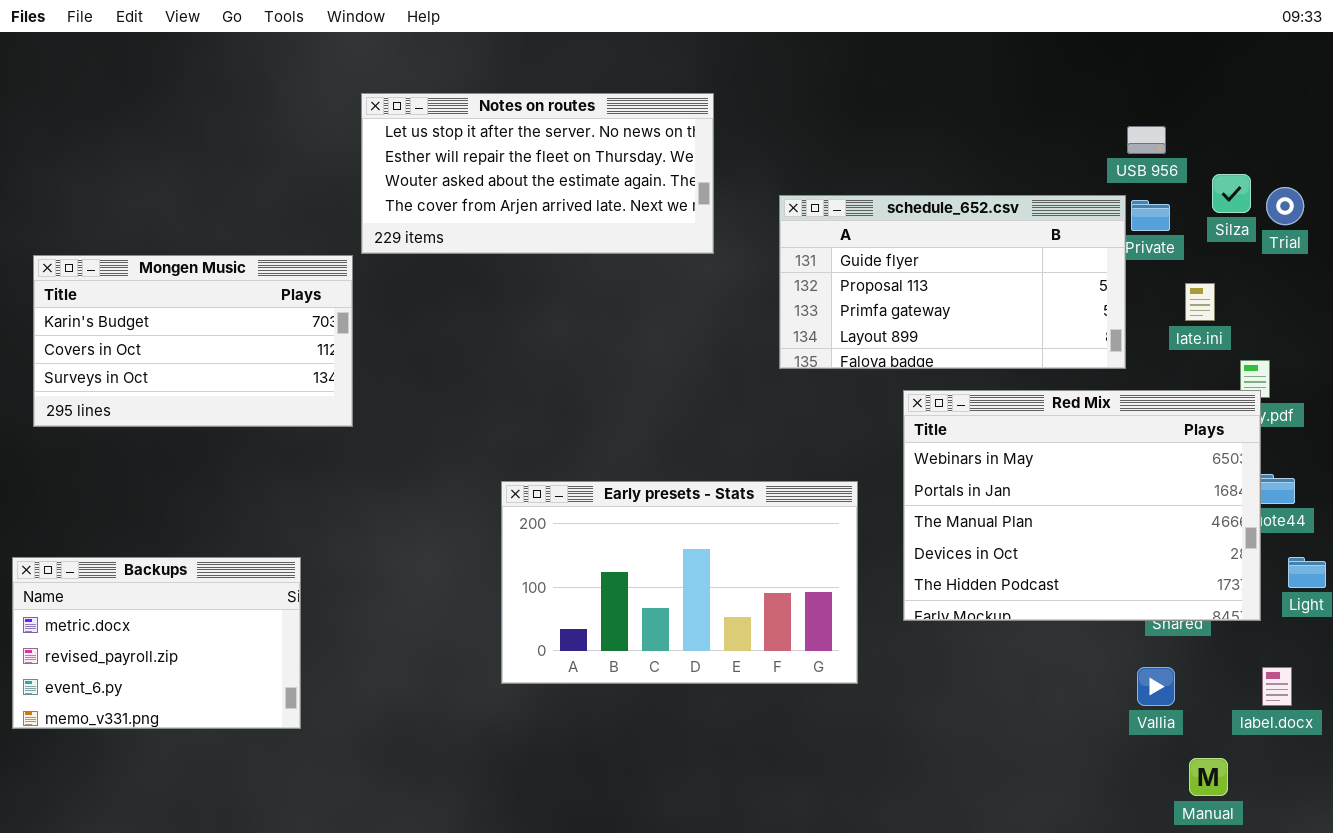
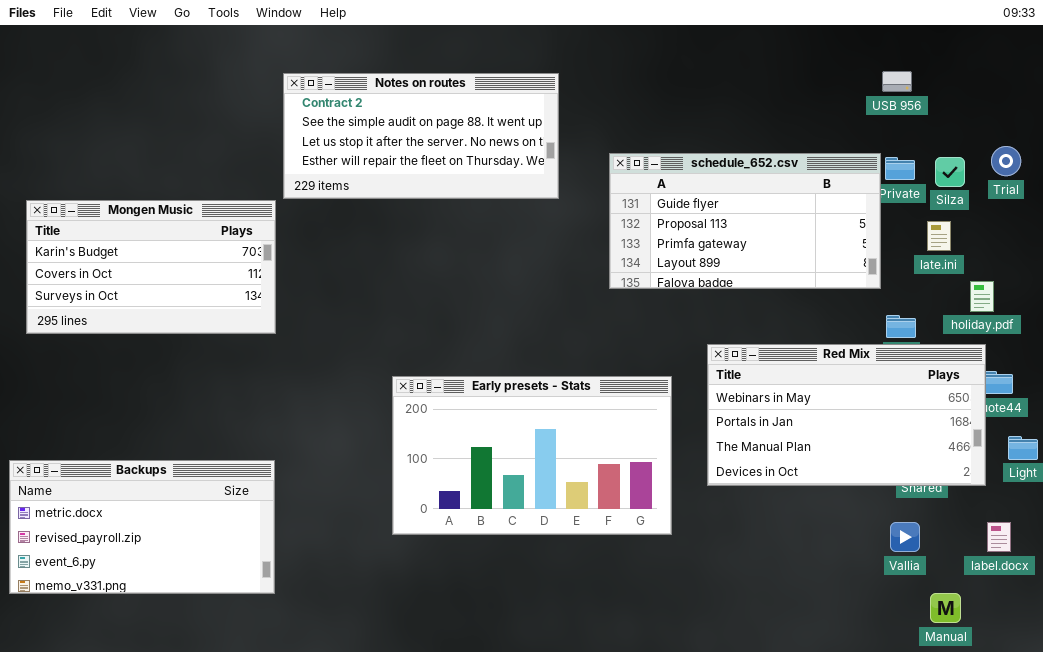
Notes on routes: [361,93,714,254] -> [283,73,559,199], scrolled up 2 rows
USB 956: [1127,126,1166,154] -> [882,71,912,92], moved
Silza: [1212,174,1251,213] -> [935,157,965,187], moved
Red Mix: [903,390,1261,621] -> [707,344,986,486], resized
Backups: [12,557,301,729] -> [9,460,275,594], moved, resized

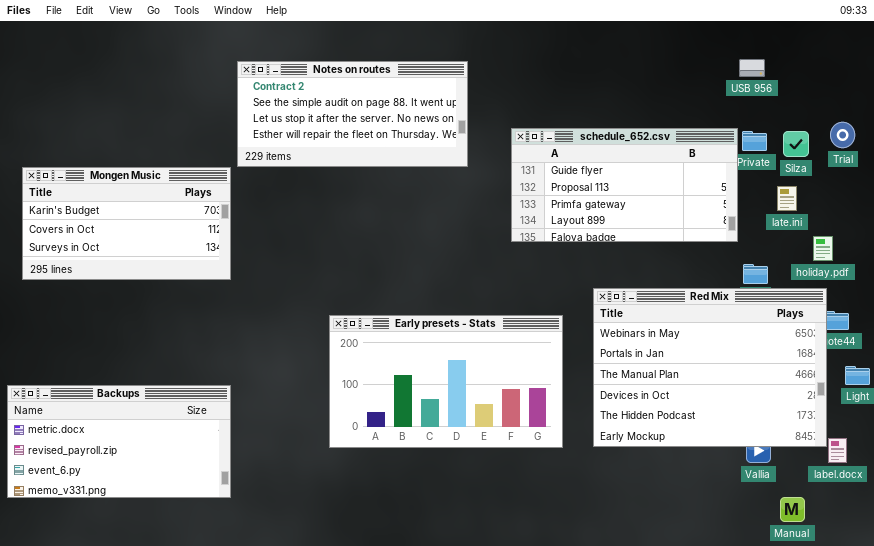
Red Mix: [707,344,986,486] -> [593,288,827,447], resized

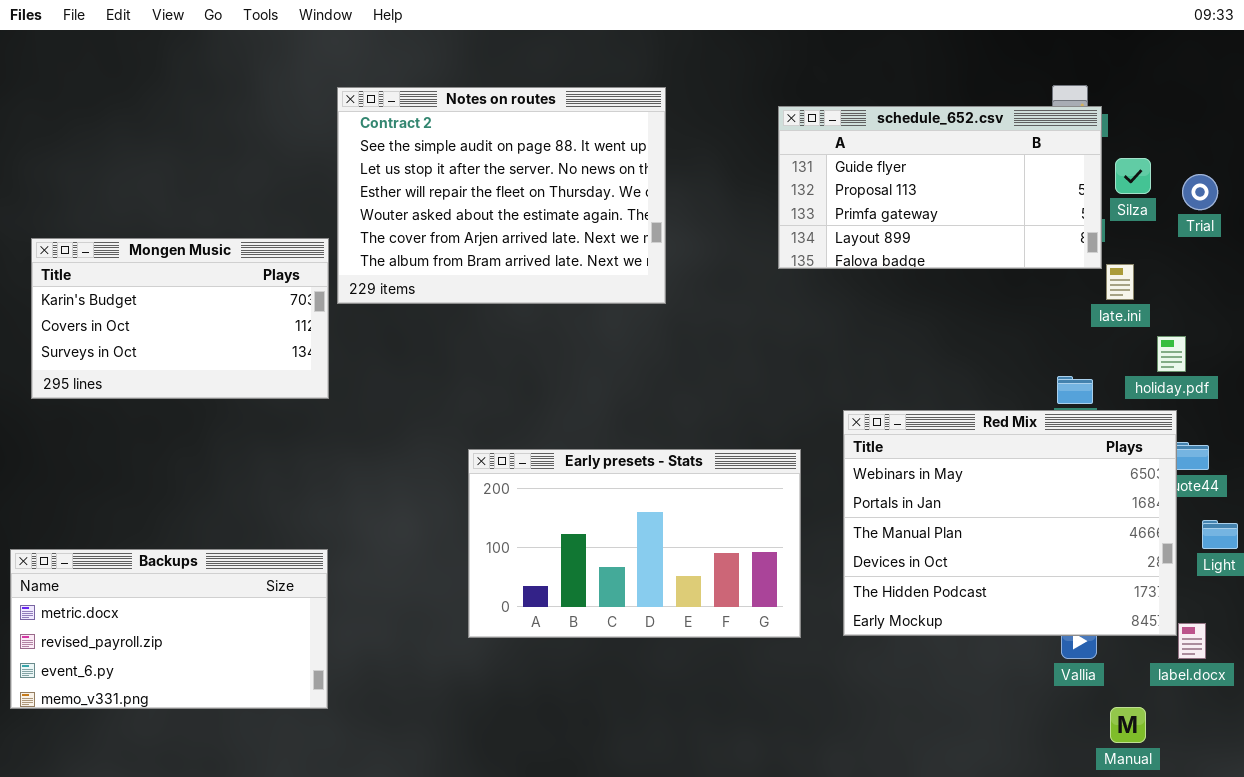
Notes on routes: [237,61,468,167] -> [337,87,666,304], resized
schedule_652.csv: [511,128,738,242] -> [778,106,1102,269], moved
Silza: [783,131,809,157] -> [1115,158,1151,194], moved

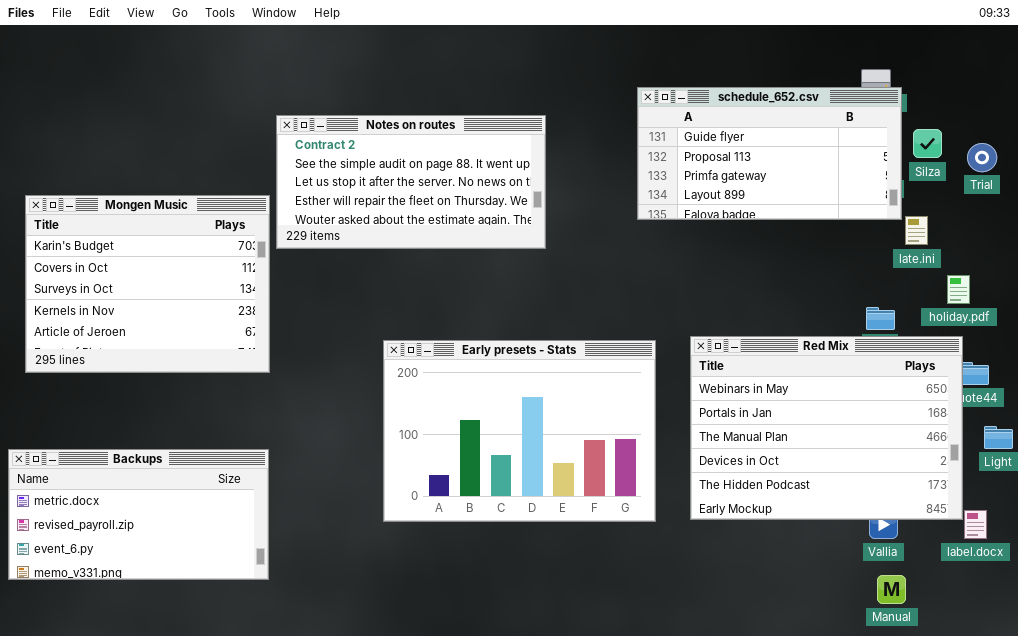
Notes on routes: [337,87,666,304] -> [276,115,546,249], resized
Mongen Music: [31,238,329,399] -> [25,195,270,373], resized
Early presets - Stats: [468,449,801,638] -> [383,340,656,522], resized
Manual: [1110,707,1146,743] -> [877,575,906,604], moved

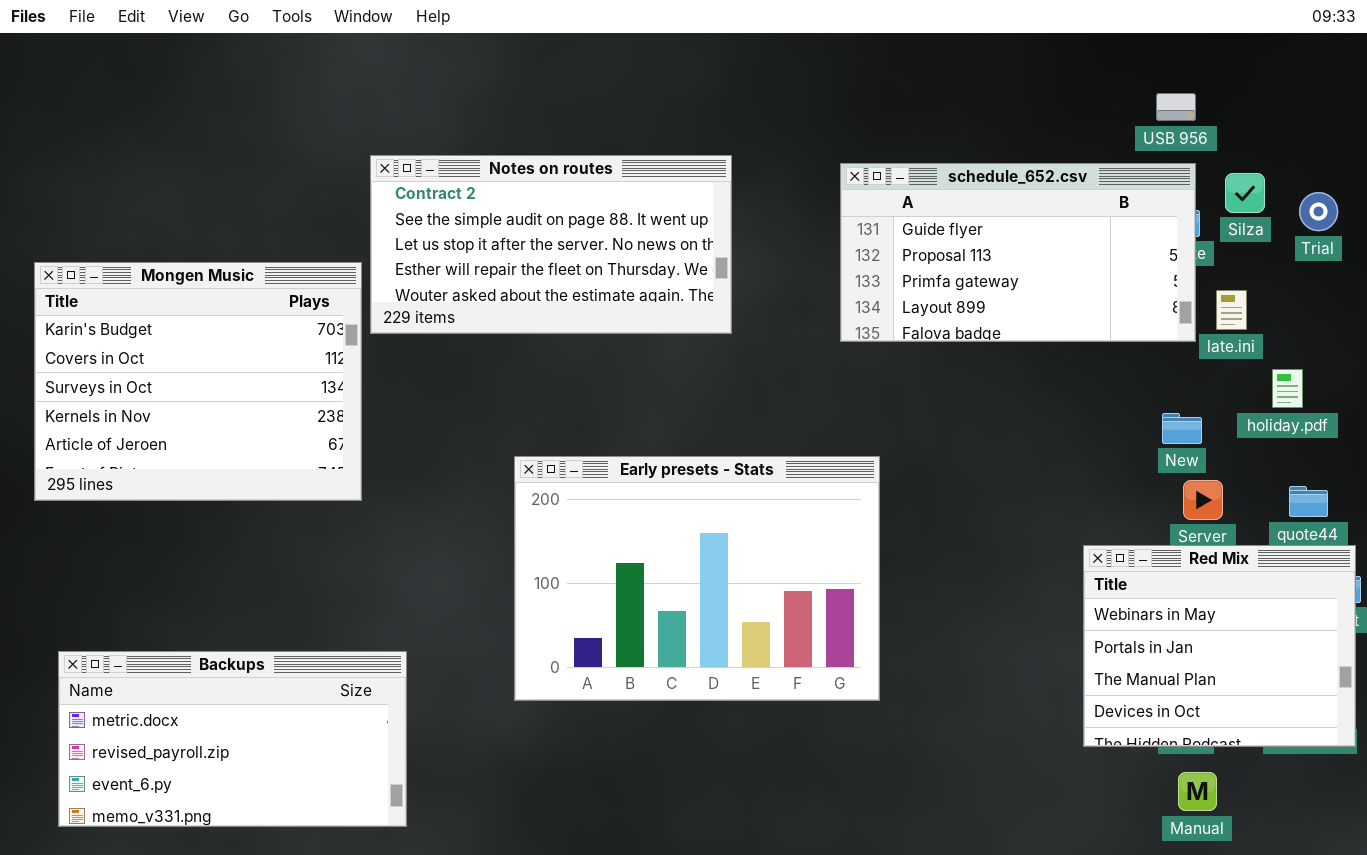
schedule_652.csv: [637,87,902,220] -> [840,163,1196,342], moved
Red Mix: [690,336,963,520] -> [1083,545,1356,747], moved, resized
Backups: [8,449,269,580] -> [58,651,407,827], moved

